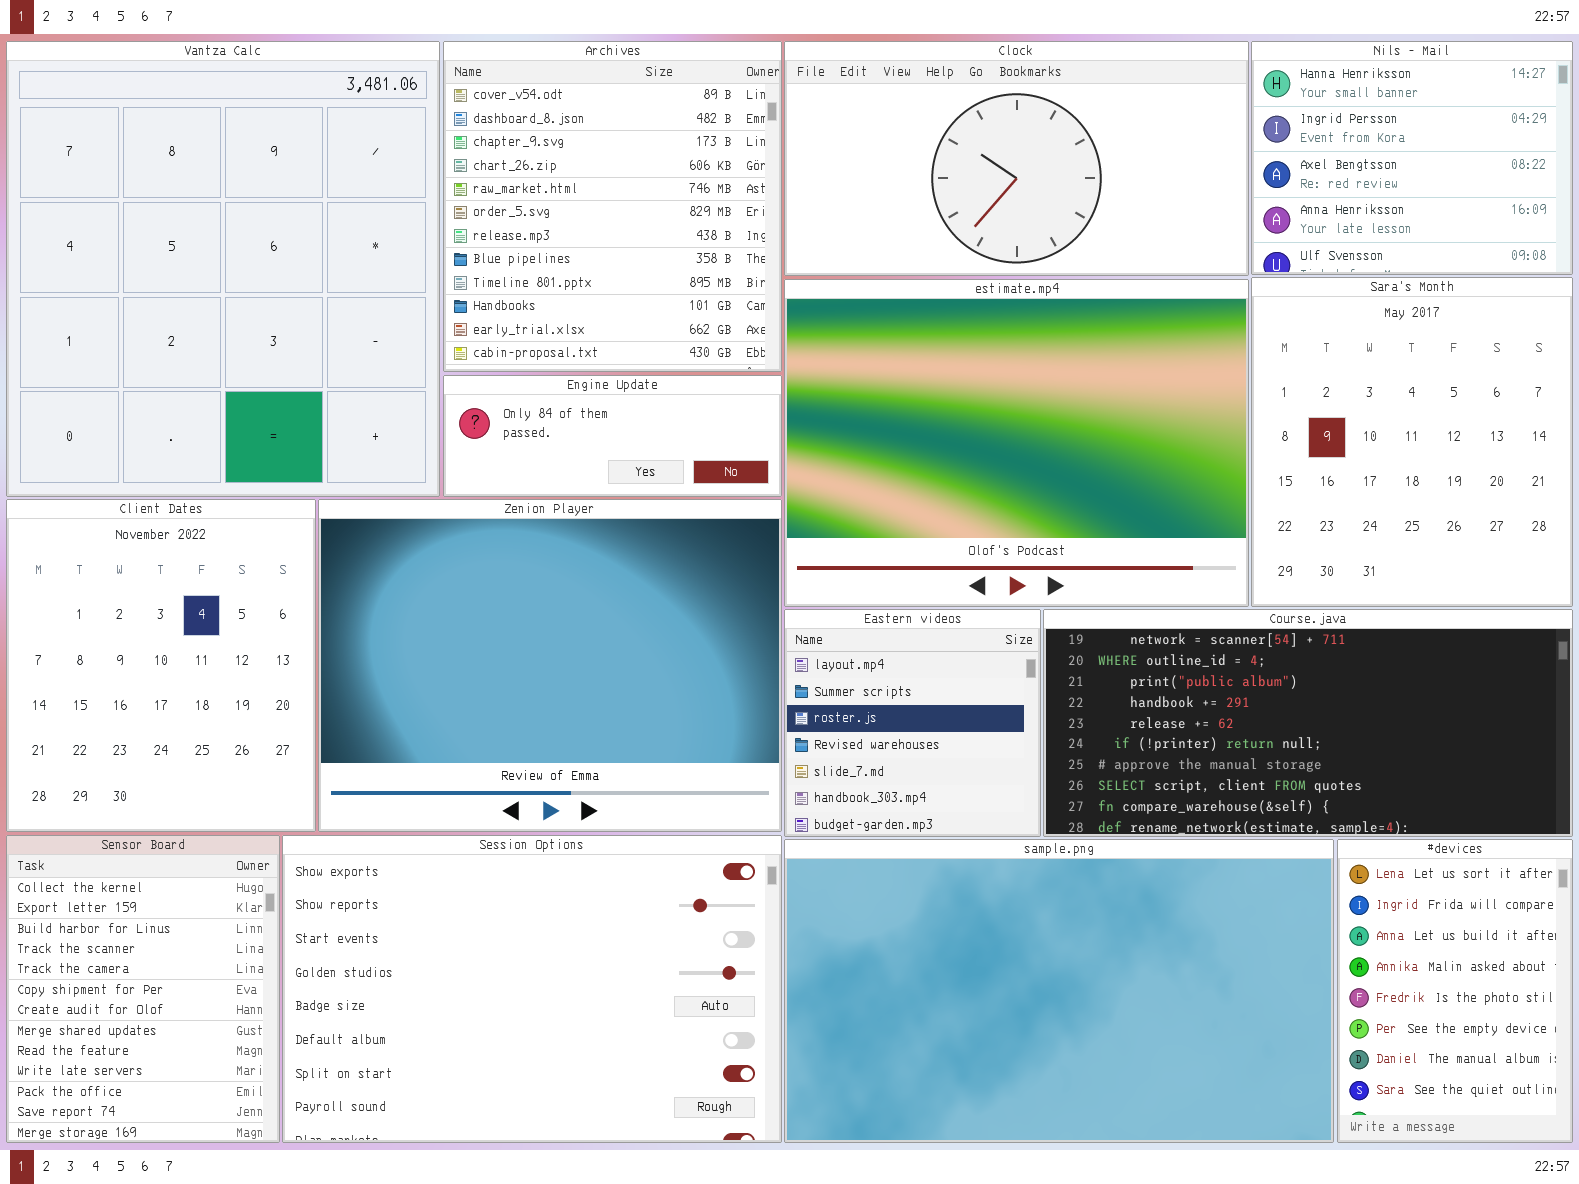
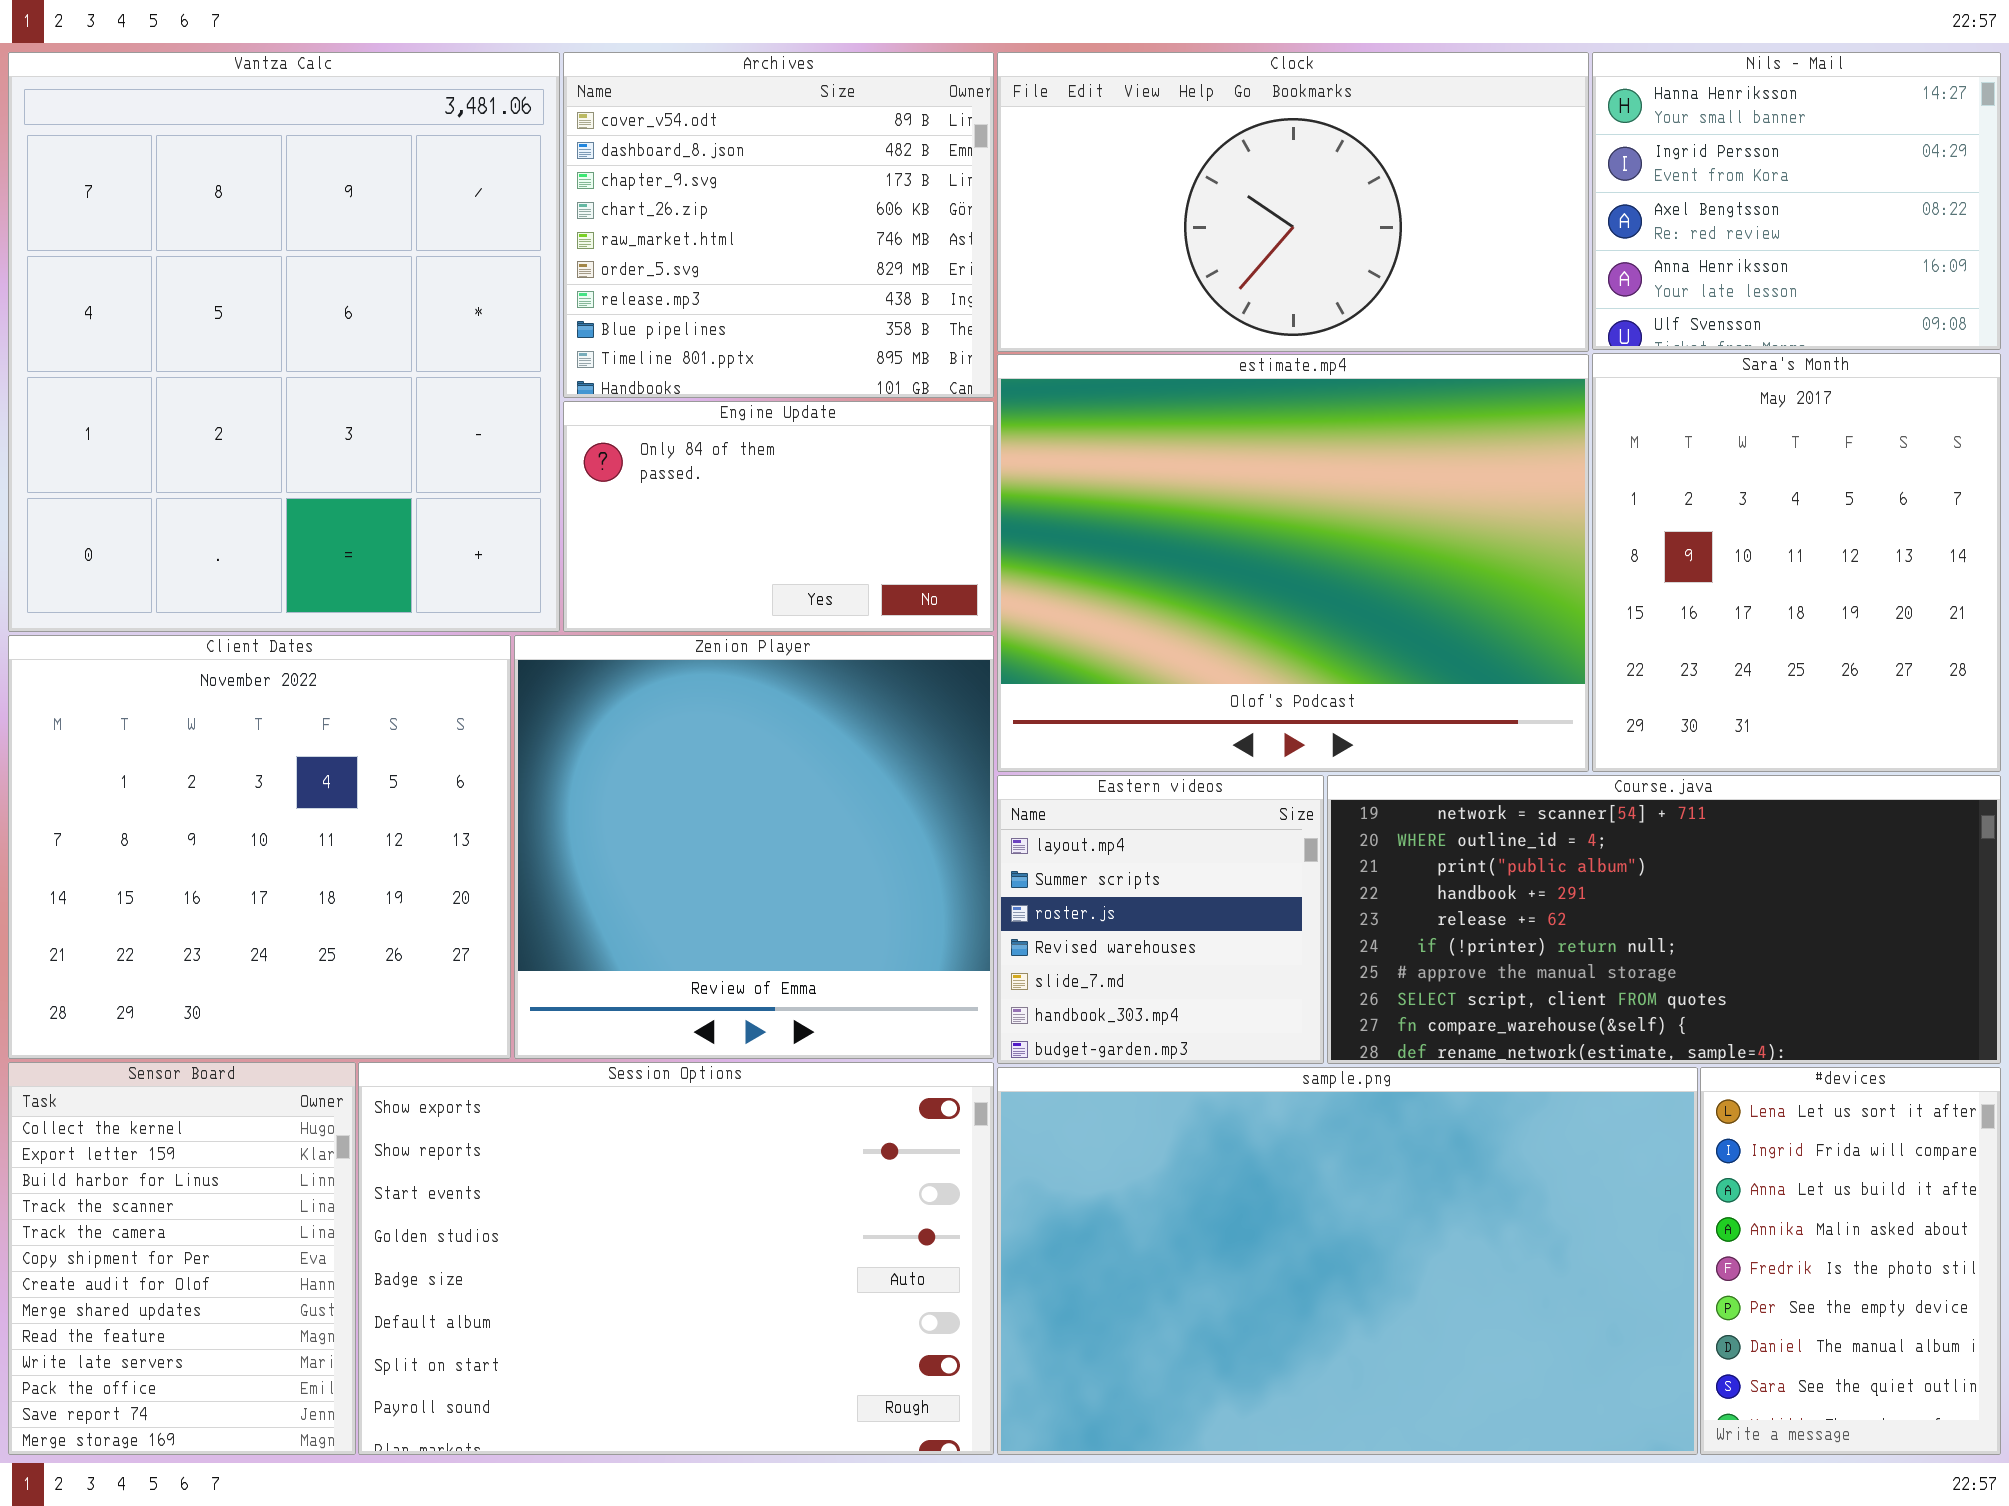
Archives: [443,41,782,372] -> [563,52,994,398], resized
Engine Update: [443,375,782,497] -> [563,401,994,632], resized
Client Dates: [6,499,316,832] -> [8,635,511,1059], resized
Zenion Player: [318,499,782,832] -> [514,635,994,1059], resized

